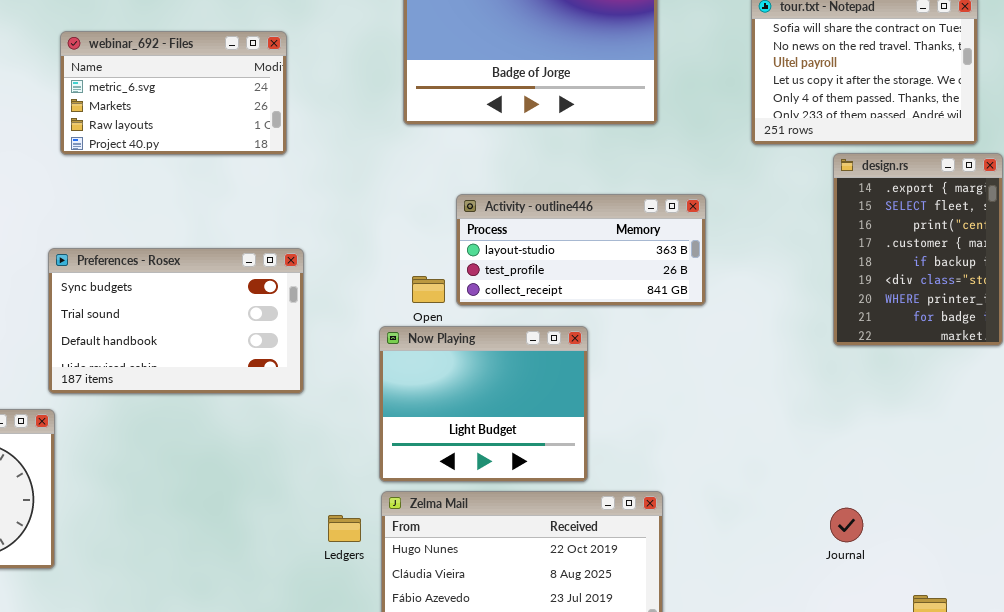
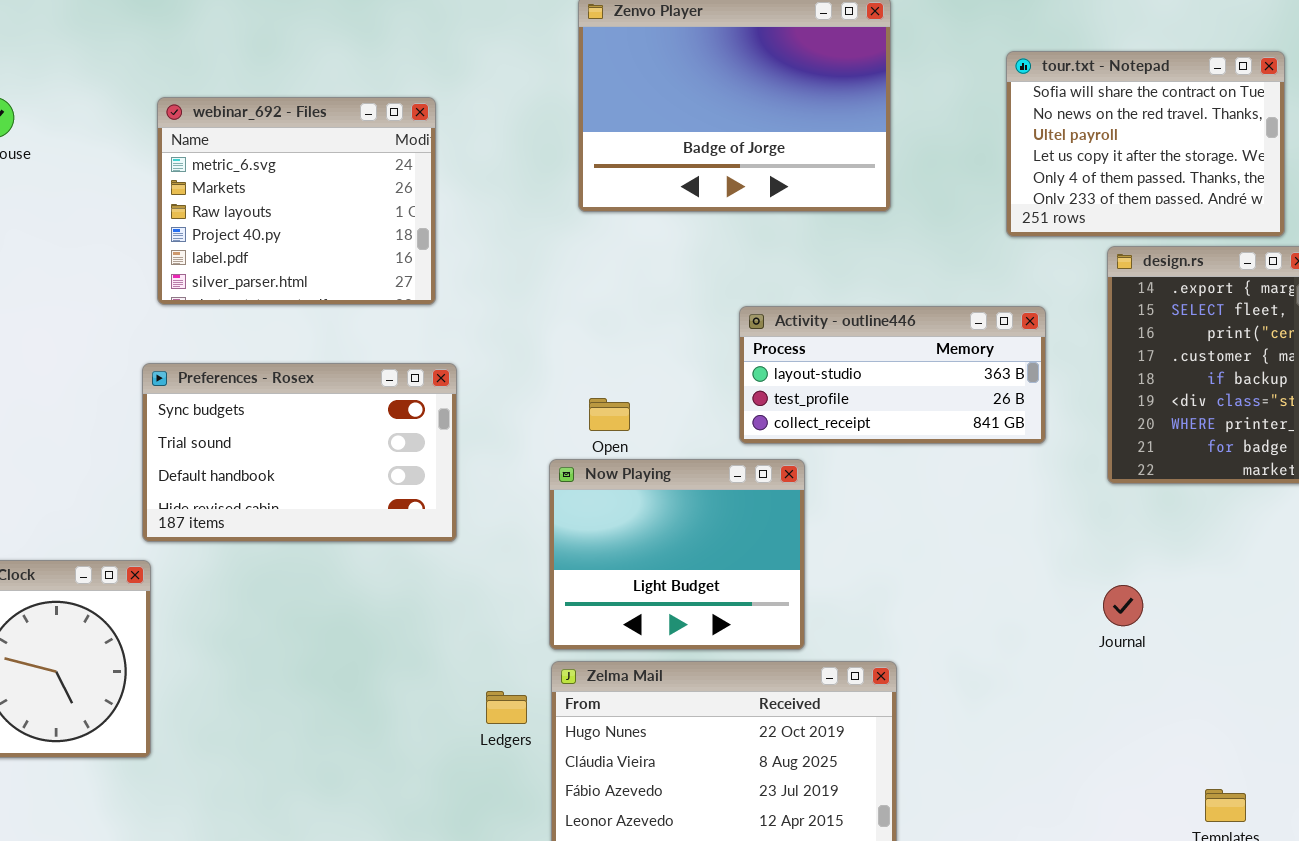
webinar_692 - Files: [60,31,287,155] -> [157,97,436,305], resized
Activity - outline446: [456,194,706,306] -> [739,306,1046,444], moved
Journal: [830,508,863,542] -> [1103,585,1143,626], moved

